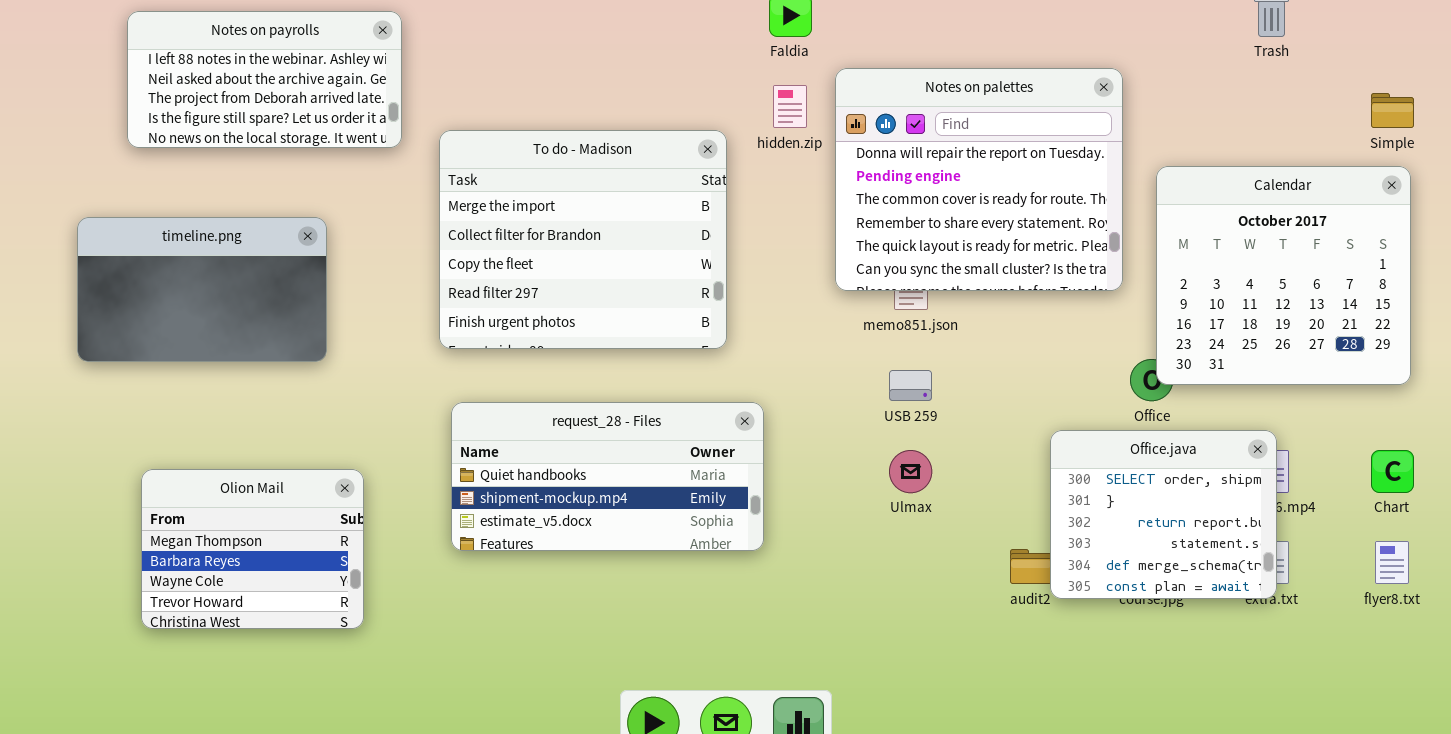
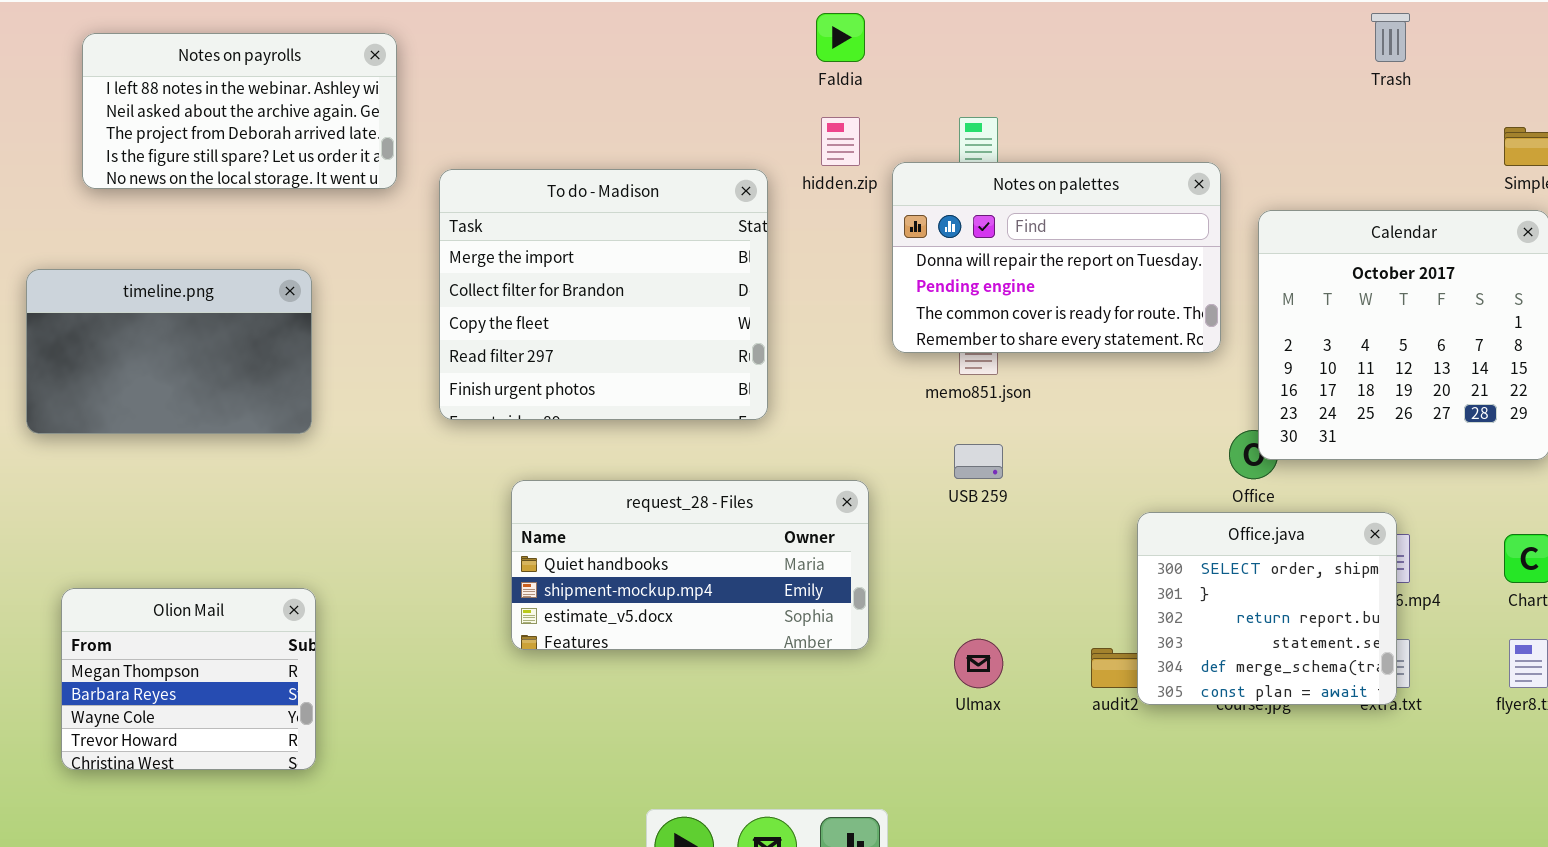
Notes on palettes: [835,68,1123,291] -> [892,162,1221,353], resized
request_28 - Files: [451,402,764,551] -> [511,480,869,650], moved
Ulmax: [889,450,932,493] -> [954,639,1003,688], moved
Olion Mail: [141,469,364,629] -> [61,588,316,770], moved

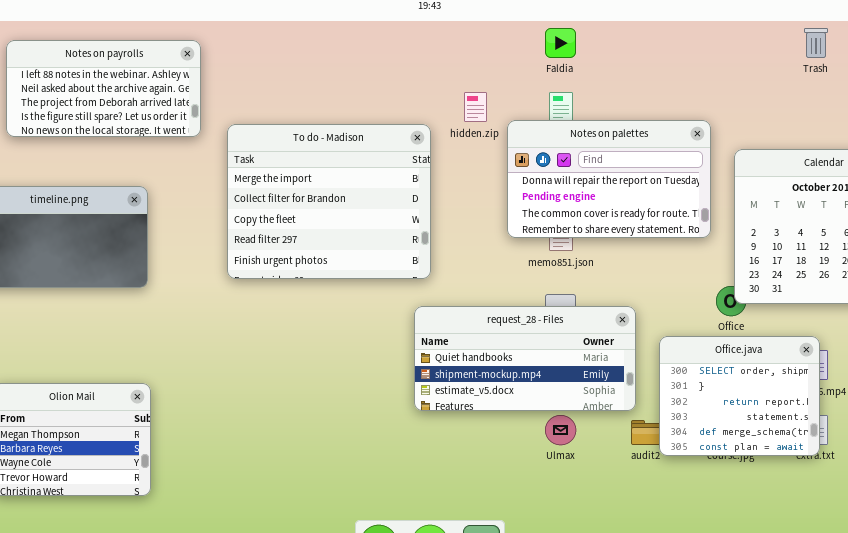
Faldia: [816,13,865,62] -> [545,28,576,58], moved
request_28 - Files: [511,480,869,650] -> [414,306,636,411], moved

